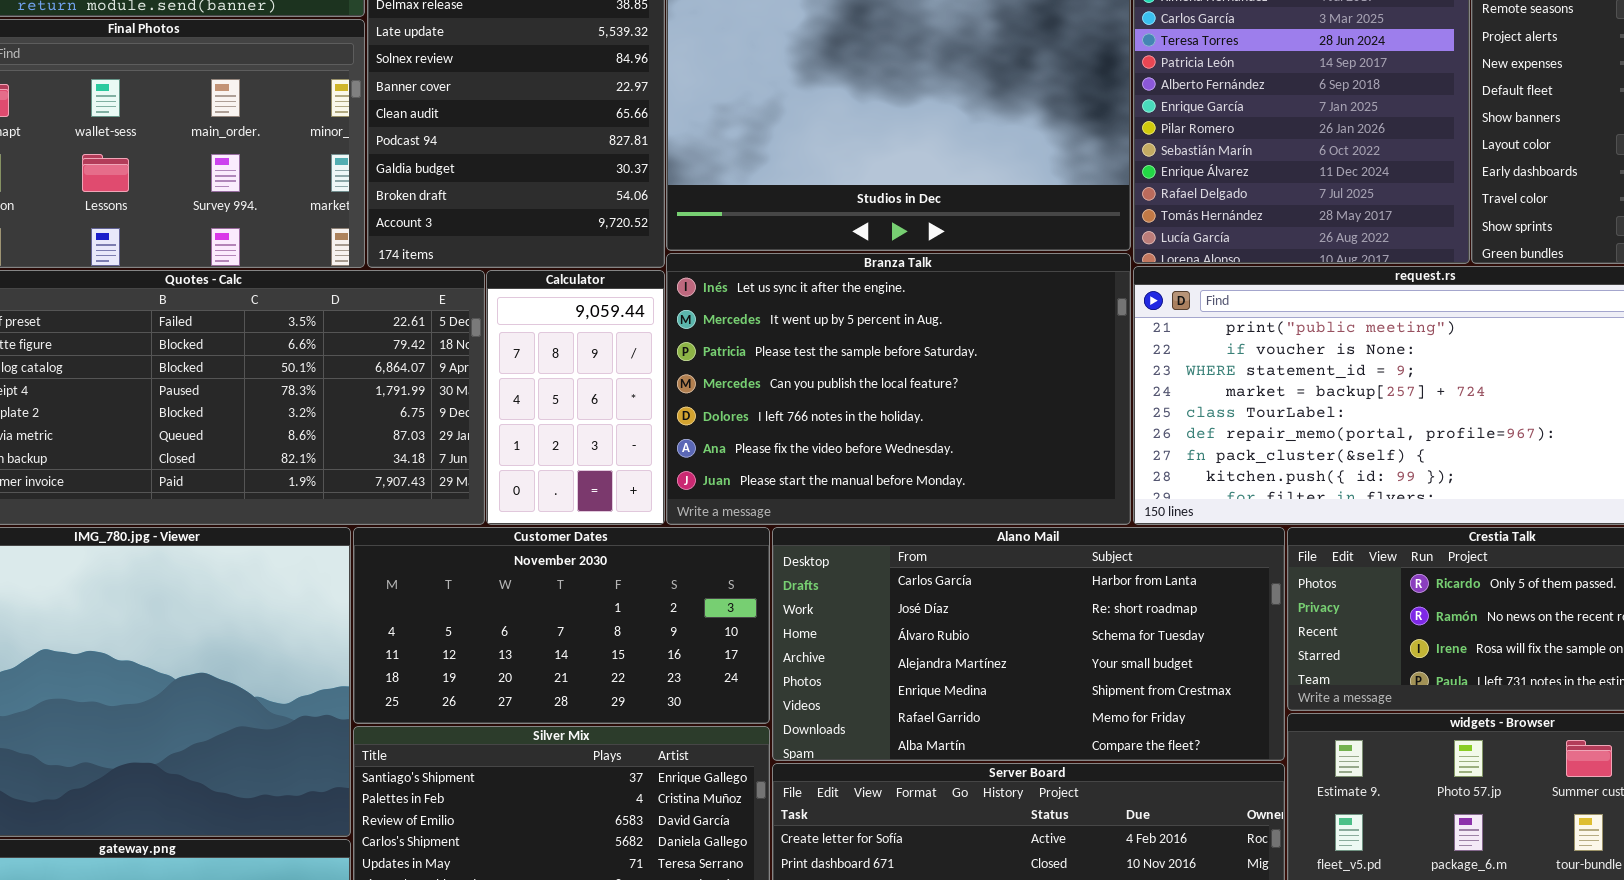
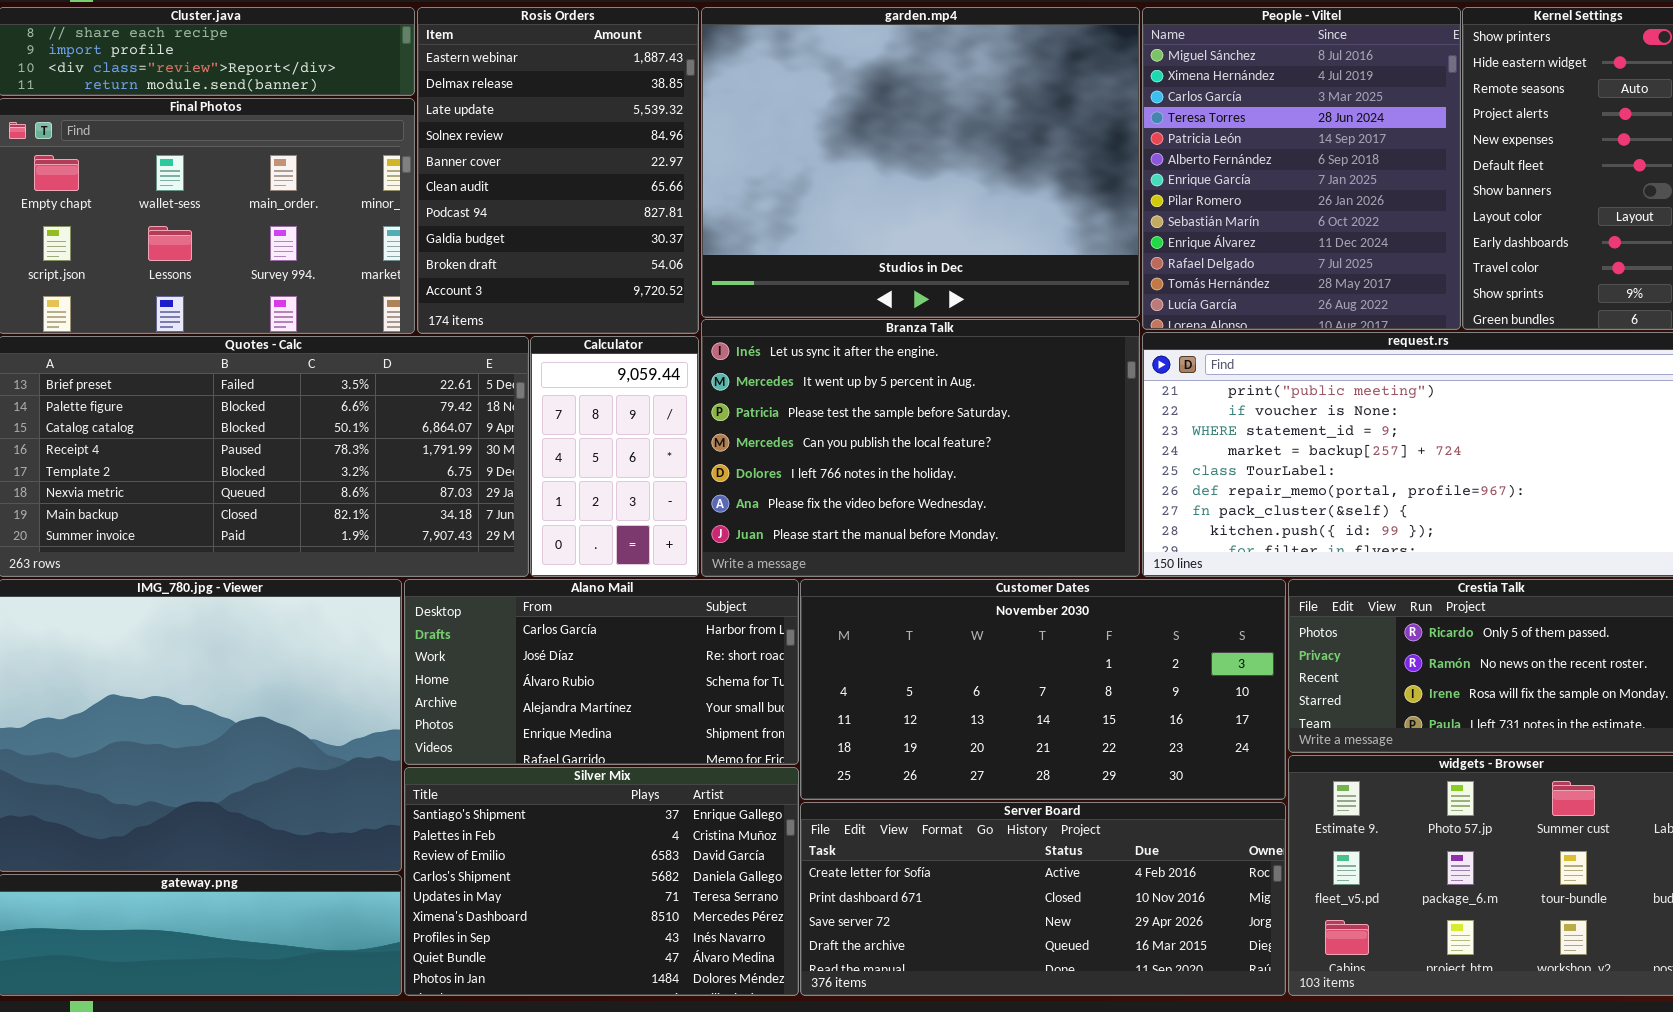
Customer Dates: [353,527,770,724] -> [800,579,1286,800], moved, resized
Alano Mail: [772,527,1285,761] -> [404,579,799,765], moved, resized

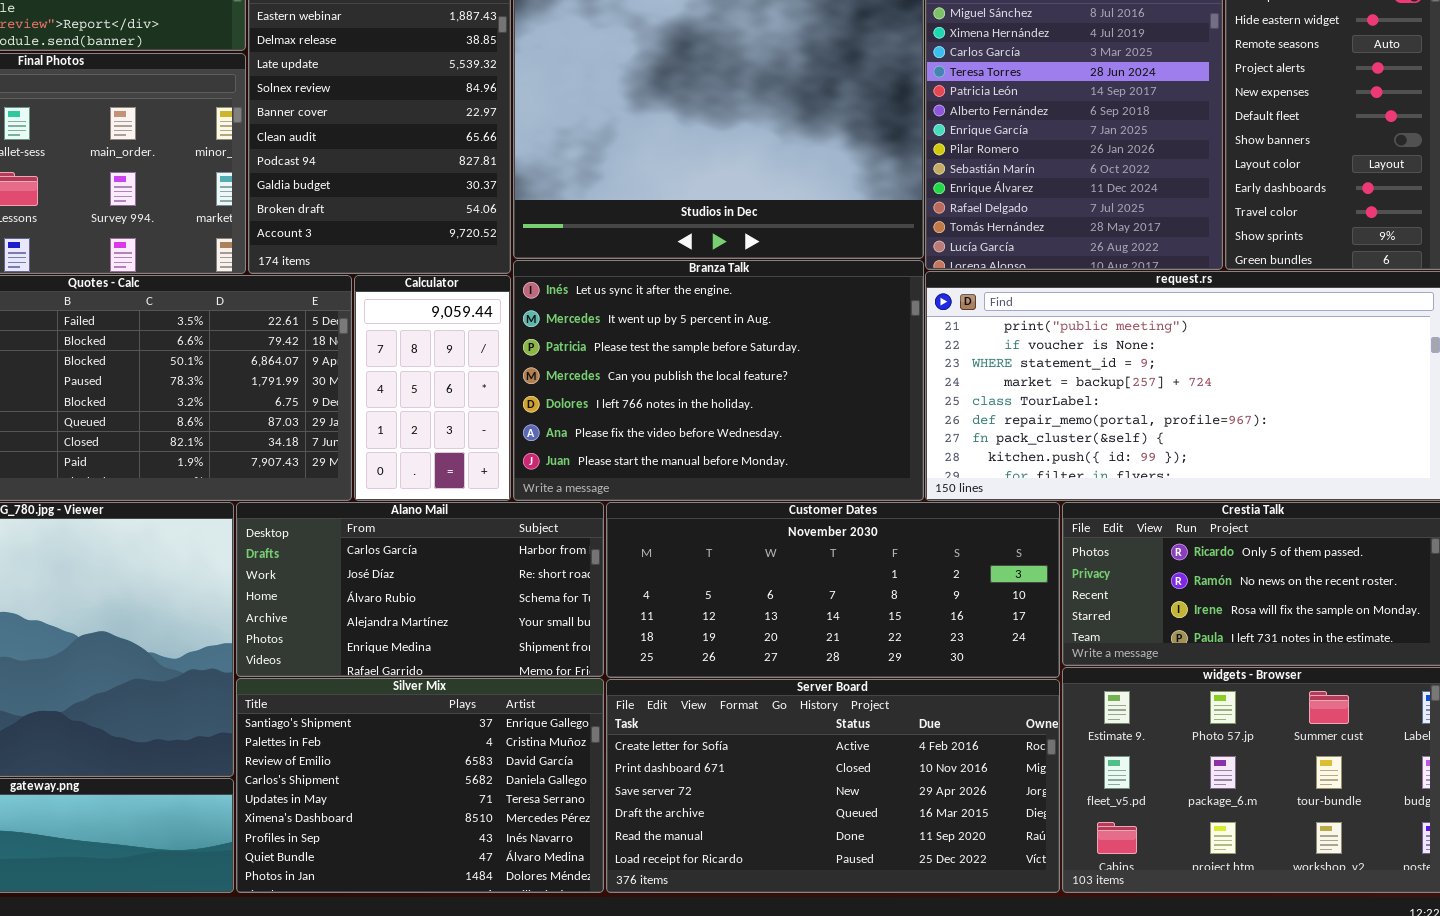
Customer Dates: [800,579,1286,800] -> [606,502,1060,678], resized
Server Board: [800,802,1286,996] -> [606,679,1060,893], resized

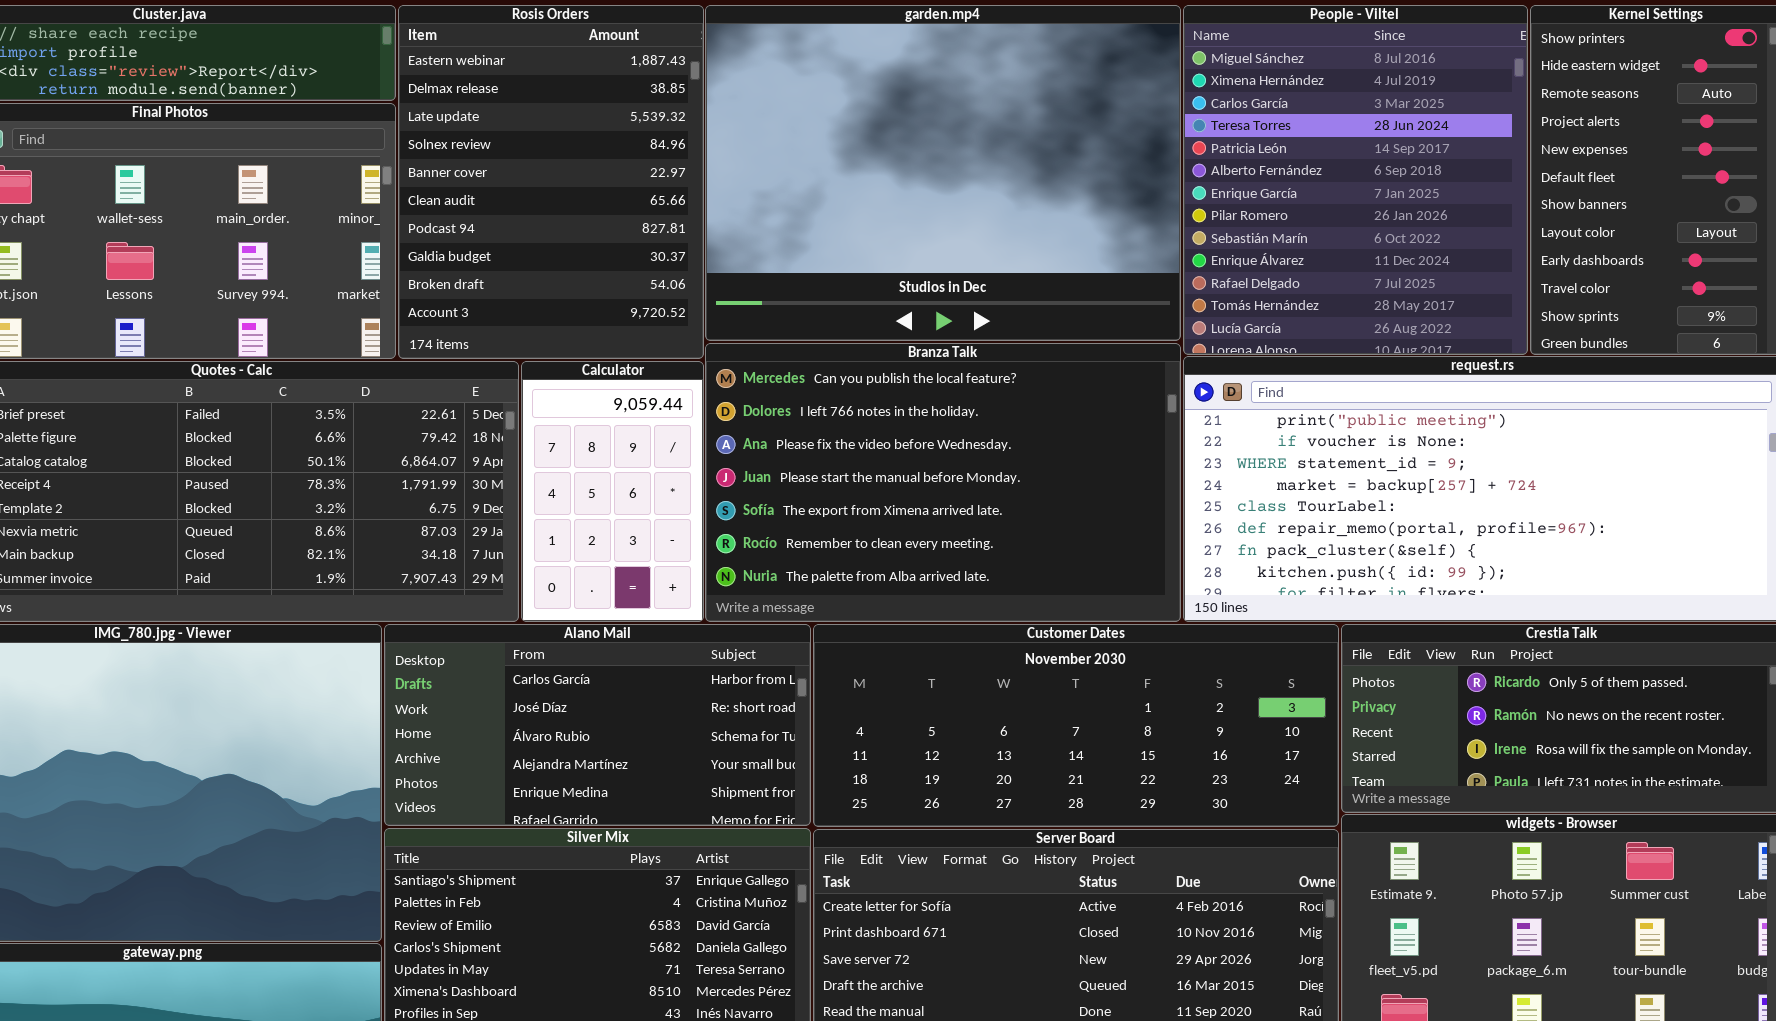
Branza Talk: [513,260,924,501] -> [705,343,1181,622], scrolled down 3 rows

